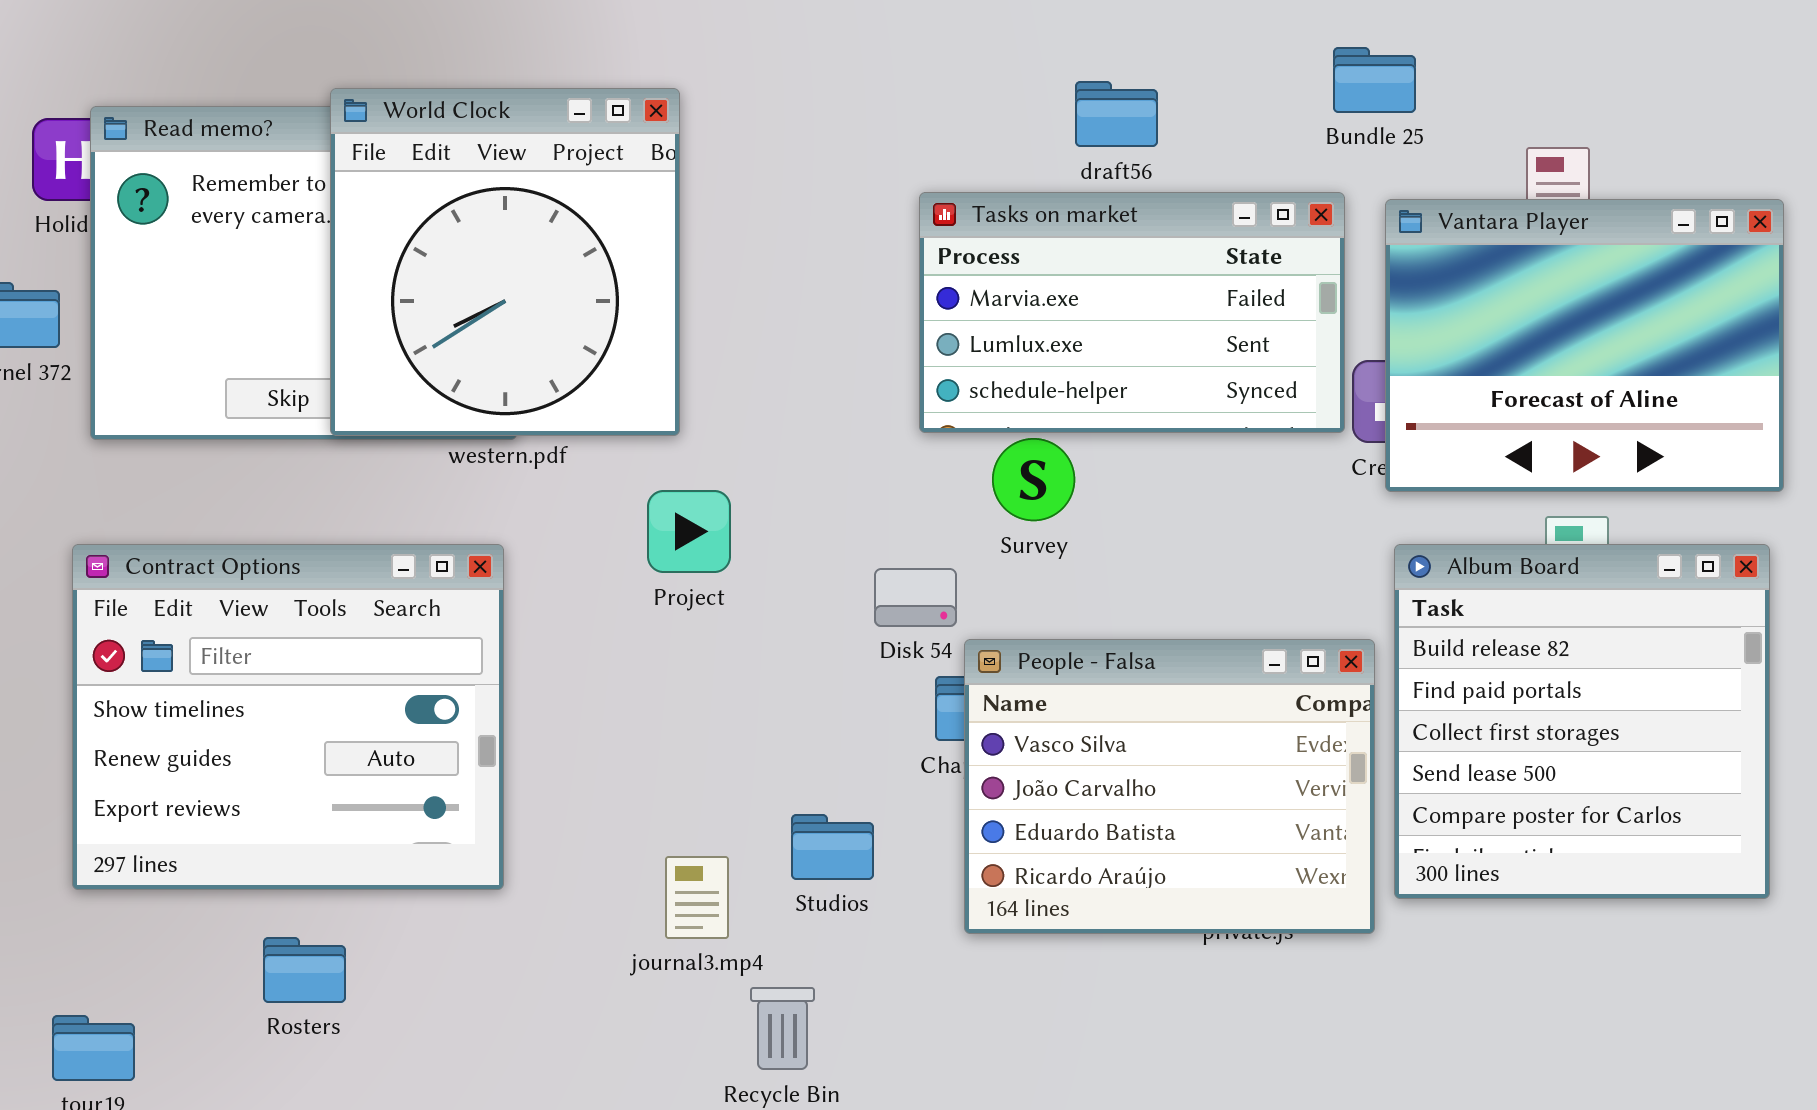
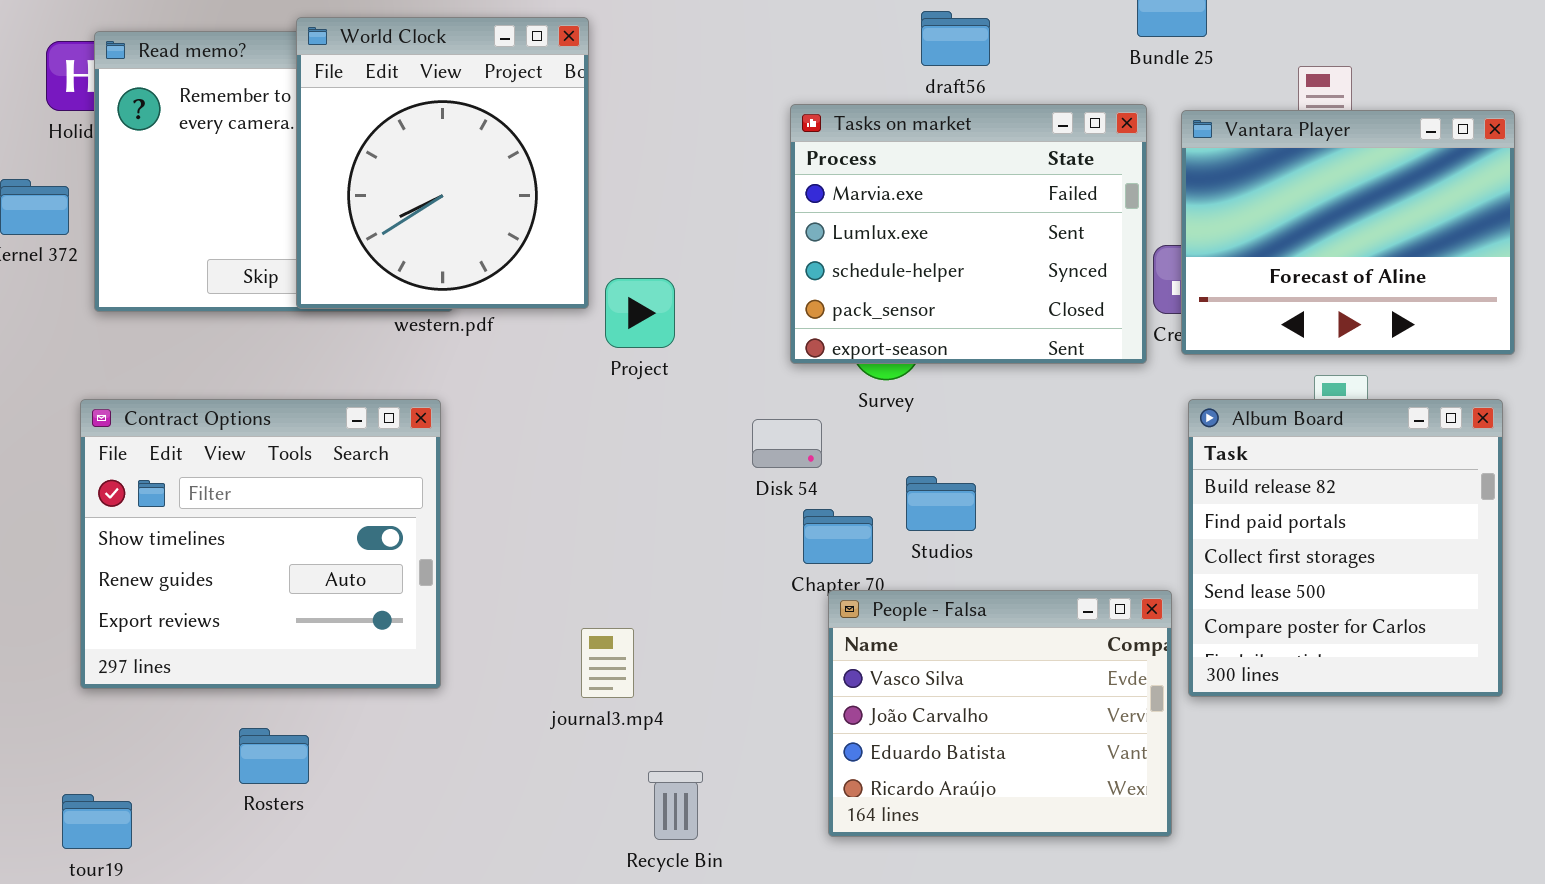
Tasks on market: [919,192,1345,433] -> [790,104,1147,364], resized
Project: [647,490,731,573] -> [605,278,675,348], moved
People - Falsa: [964,639,1375,934] -> [828,590,1172,837], moved
Studios: [791,814,874,880] -> [906,476,976,531], moved
journal3.mp4: [665,856,729,939] -> [581,628,634,698], moved

